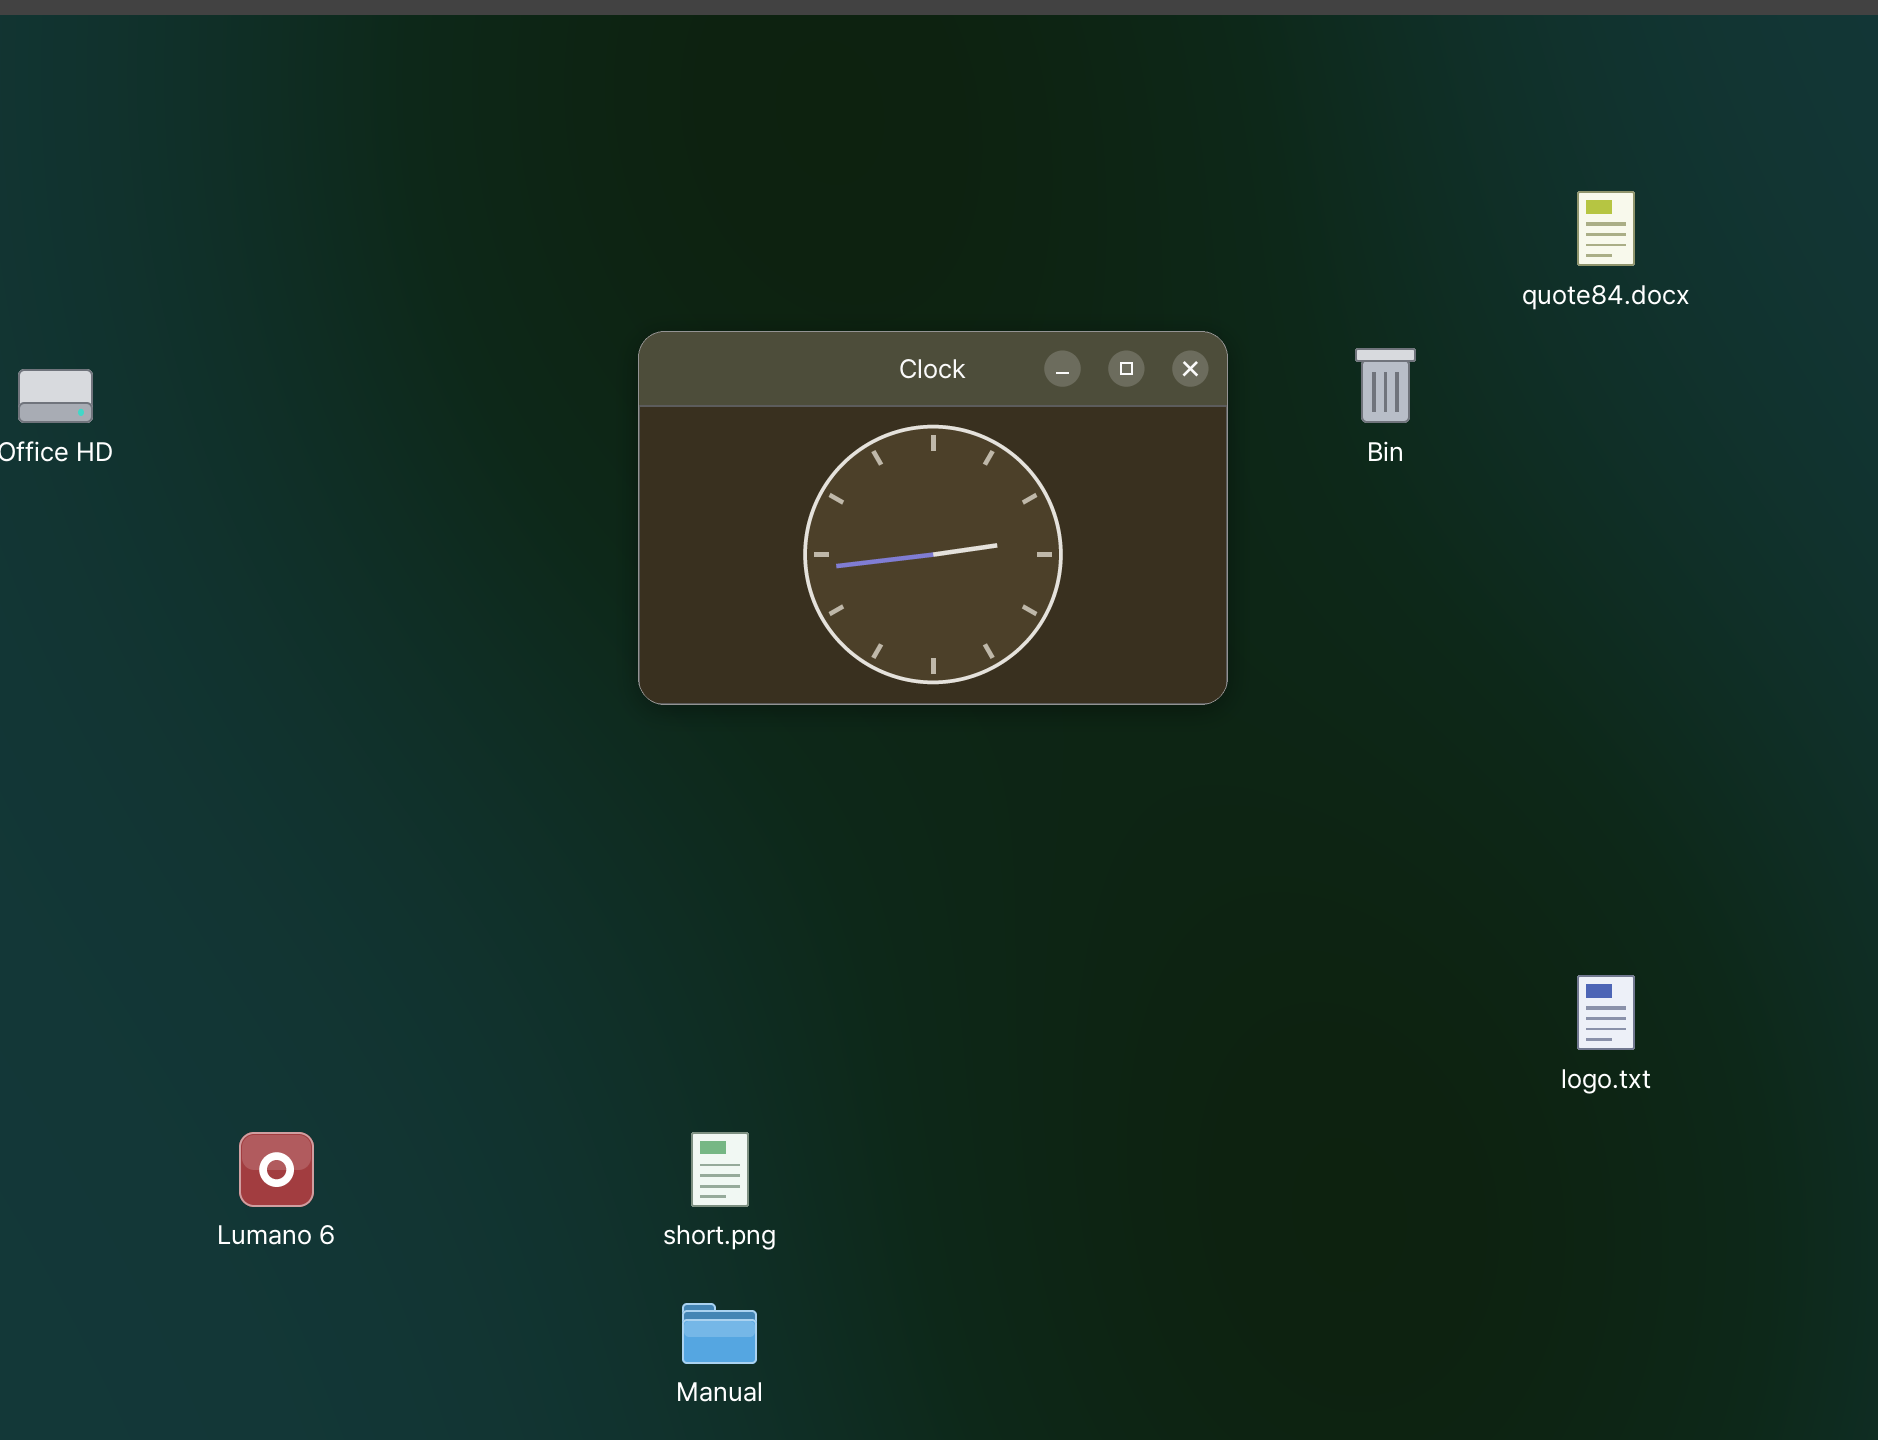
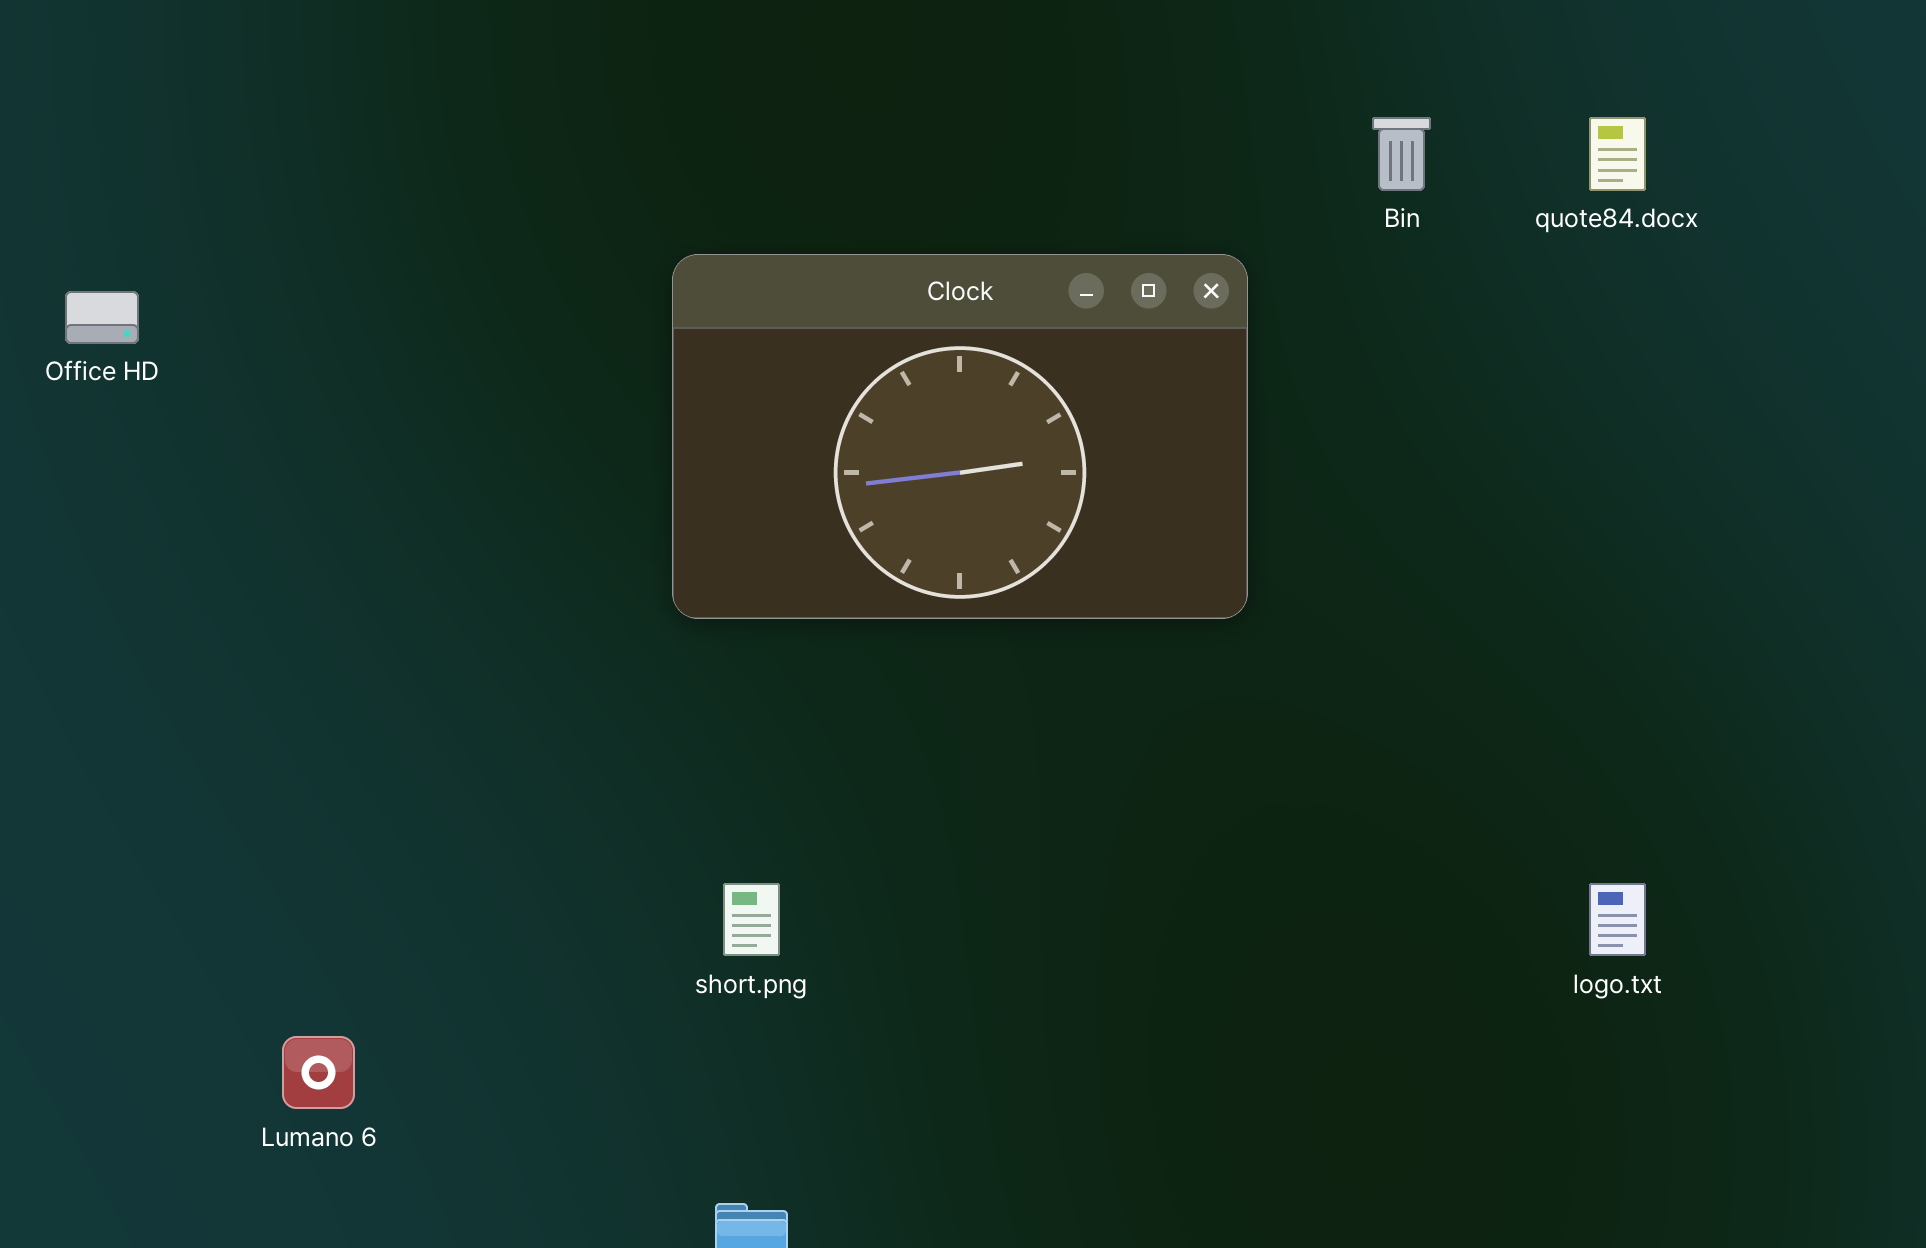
Bin: [1355,348,1416,423] -> [1372,117,1431,191], moved
short.png: [691,1132,749,1207] -> [723,883,780,956], moved

